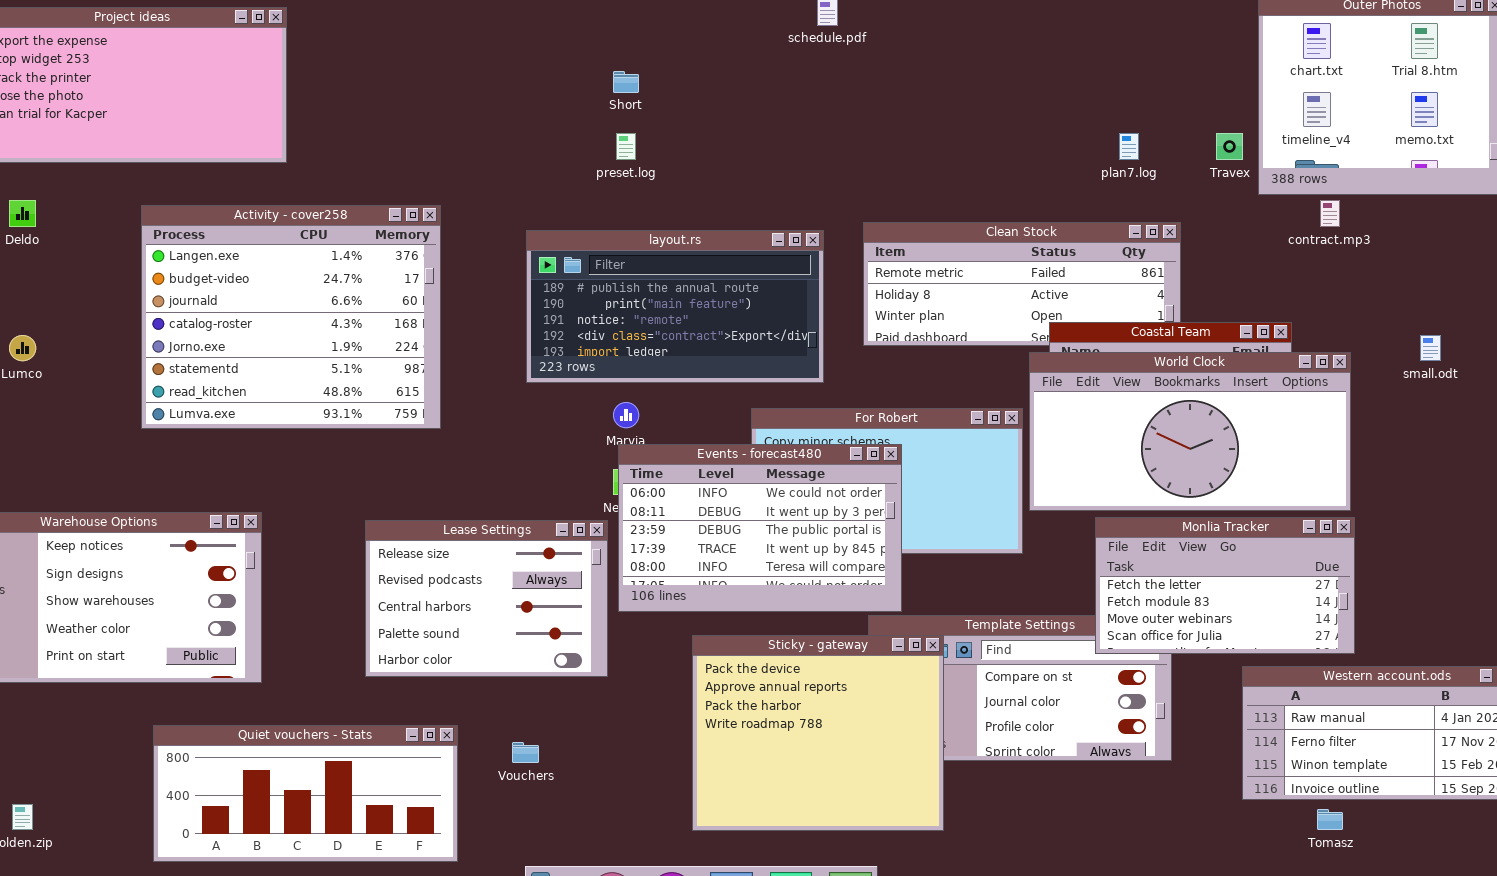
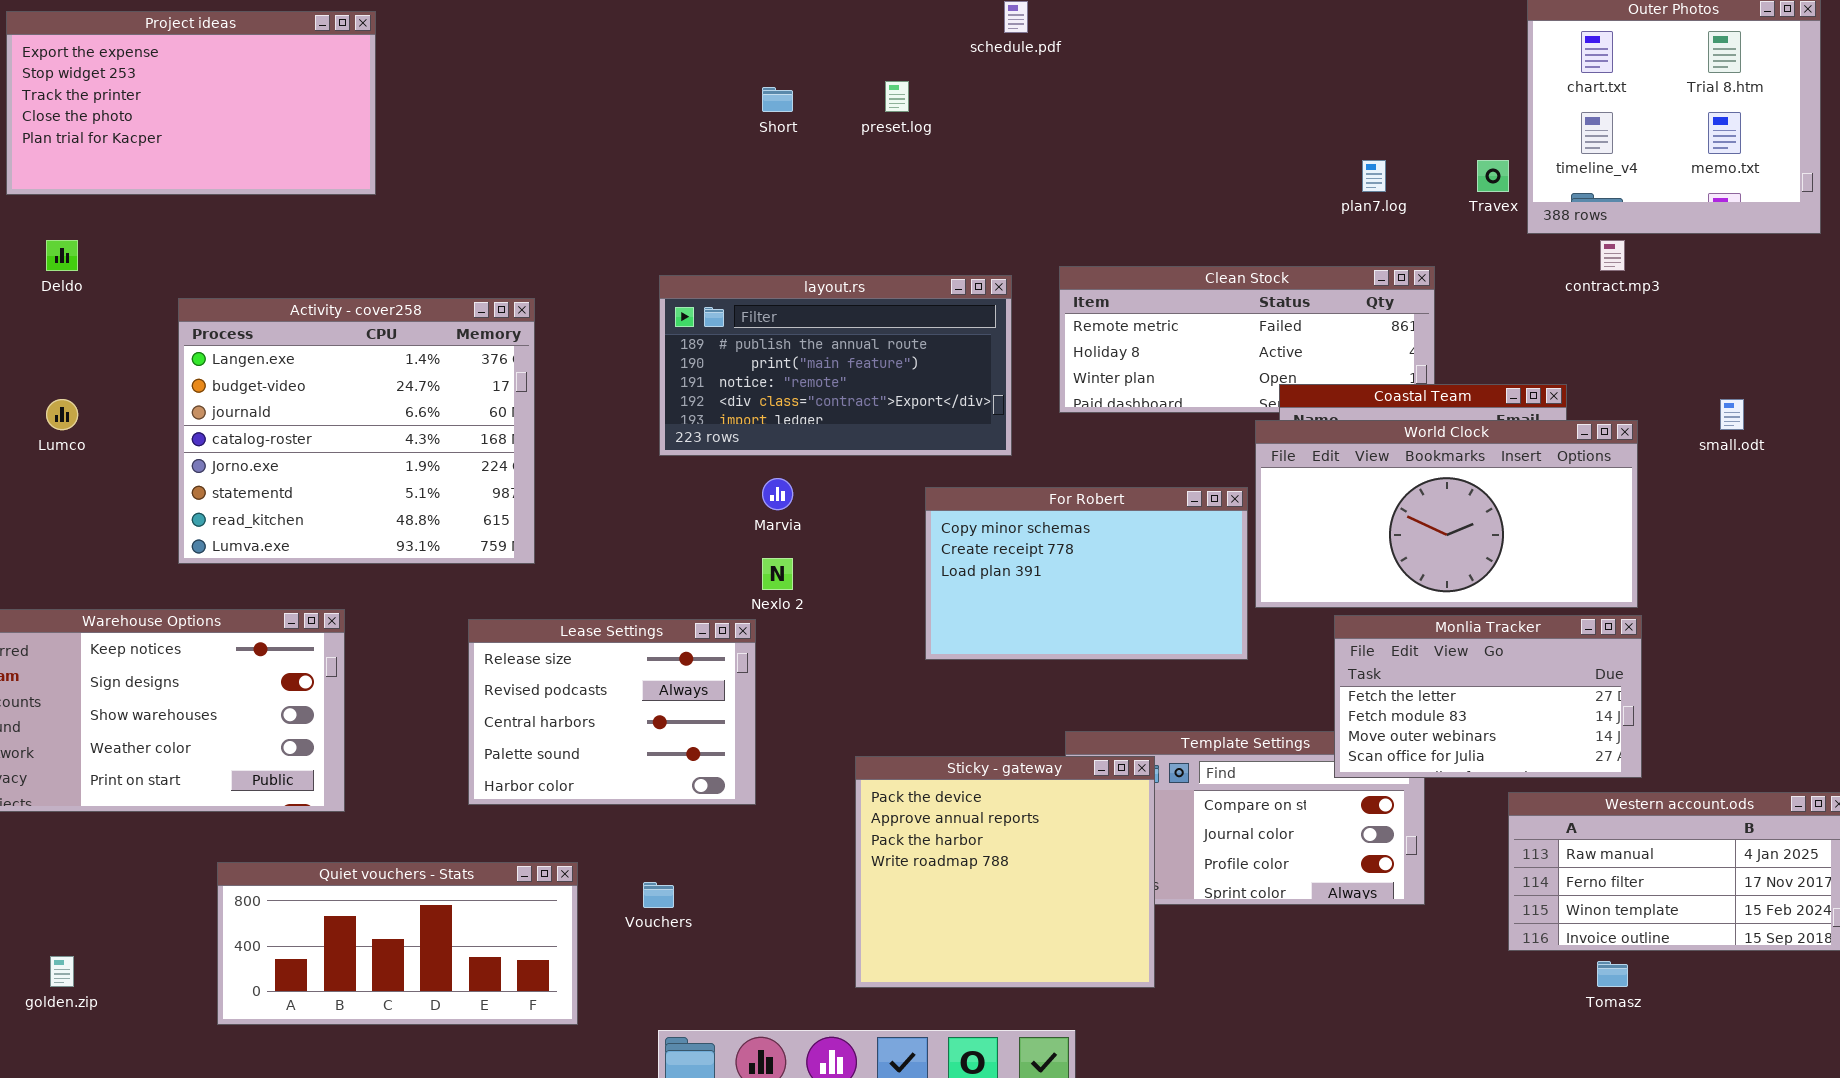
preset.log: [616,133,636,160] -> [885,81,909,112], moved
Activity - cover258: [141,205,441,429] -> [178,298,535,564], moved
Events - forecast480: [618,444,902,612] -> none, closed

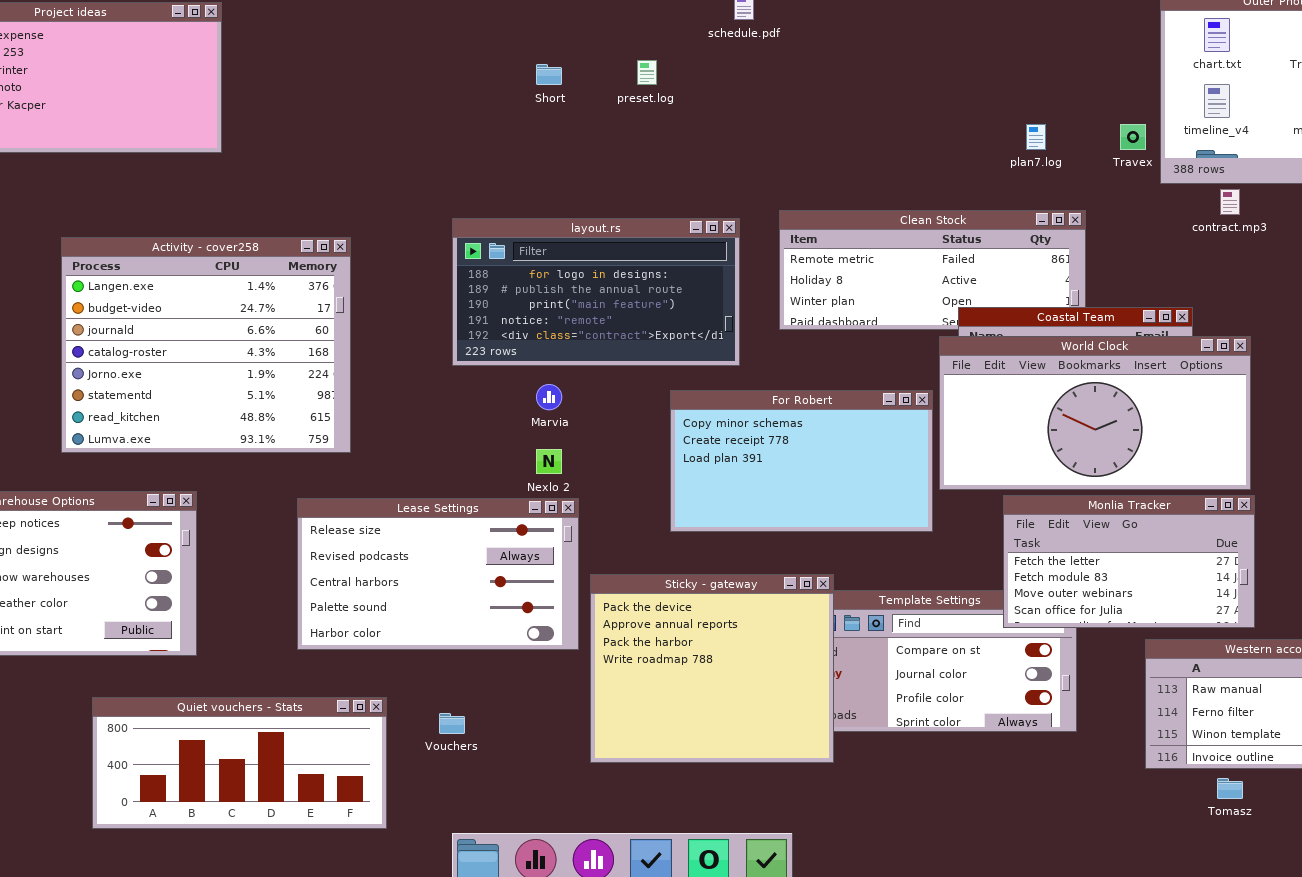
layout.rs: [659,275,1012,456] -> [452,218,740,366], scrolled up 1 row
Lease Settings: [468,619,756,805] -> [297,498,579,650], resized
Sticky - gateway: [855,756,1155,988] -> [590,574,834,763], moved

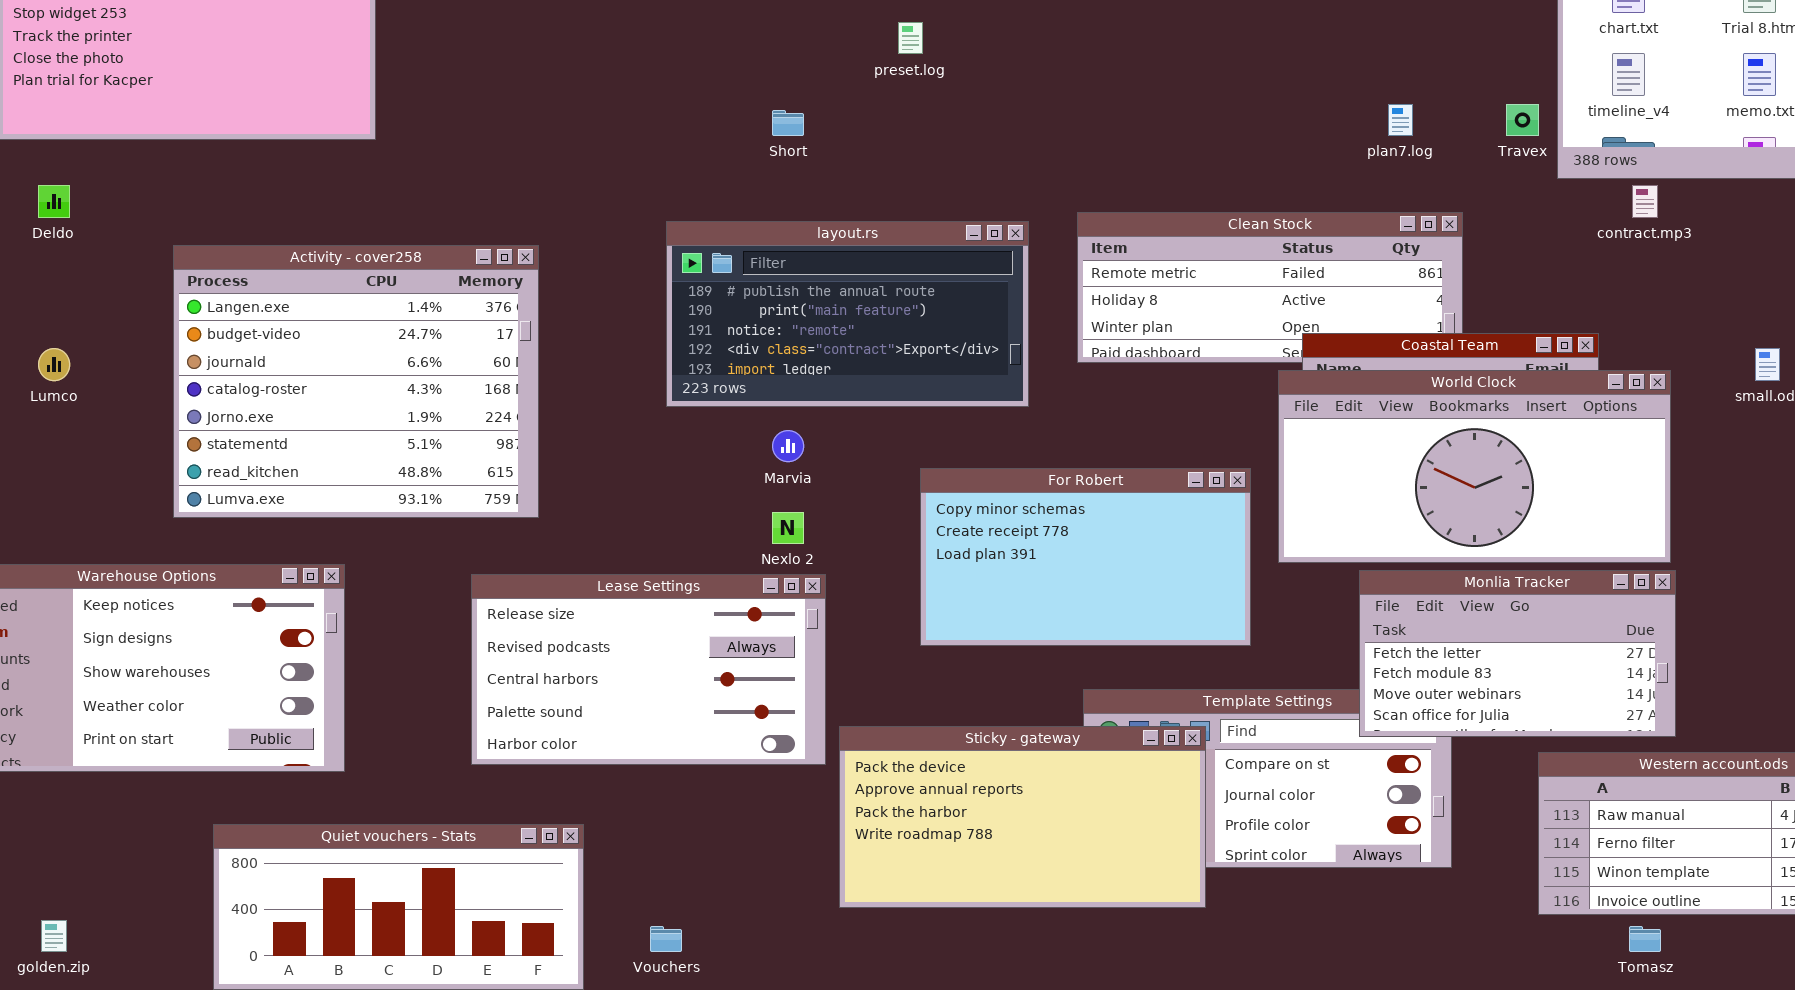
Short: [536,64,562,85] -> [772,110,804,136], moved
layout.rs: [452,218,740,366] -> [666,221,1029,407], scrolled down 1 row
For Robert: [670,390,933,532] -> [920,468,1251,646], moved
Sticky - gateway: [590,574,834,763] -> [839,726,1206,908], resized
Vouchers: [439,713,465,734] -> [650,926,682,952], moved

